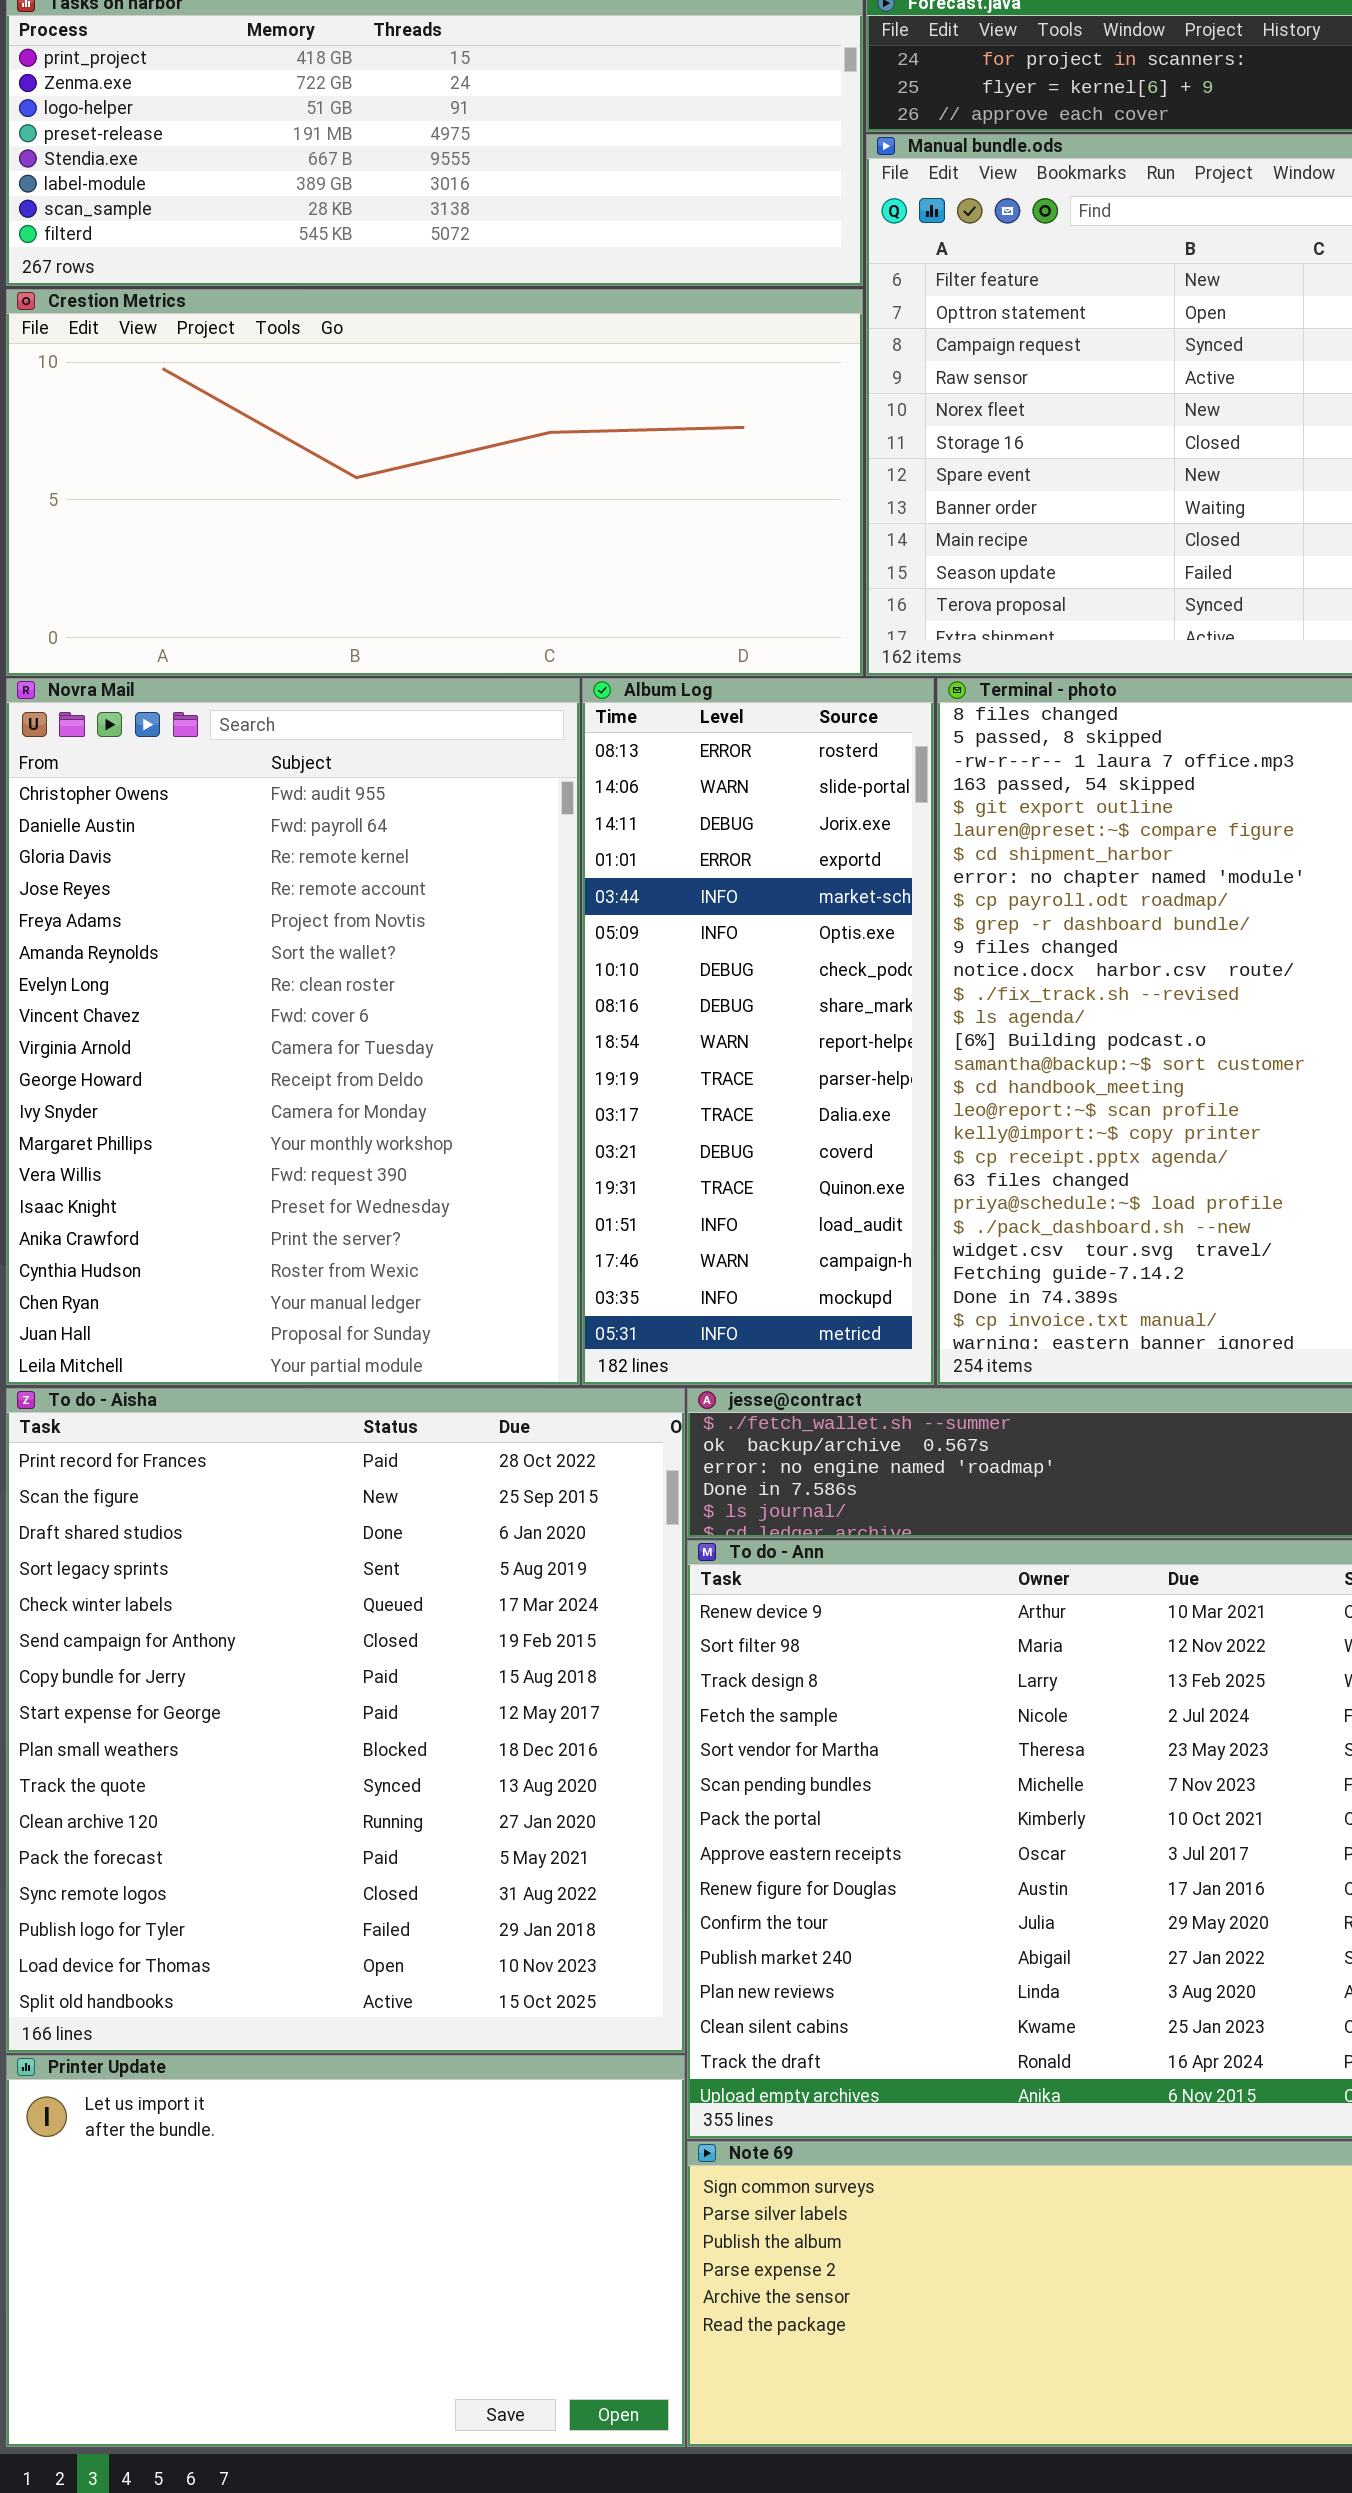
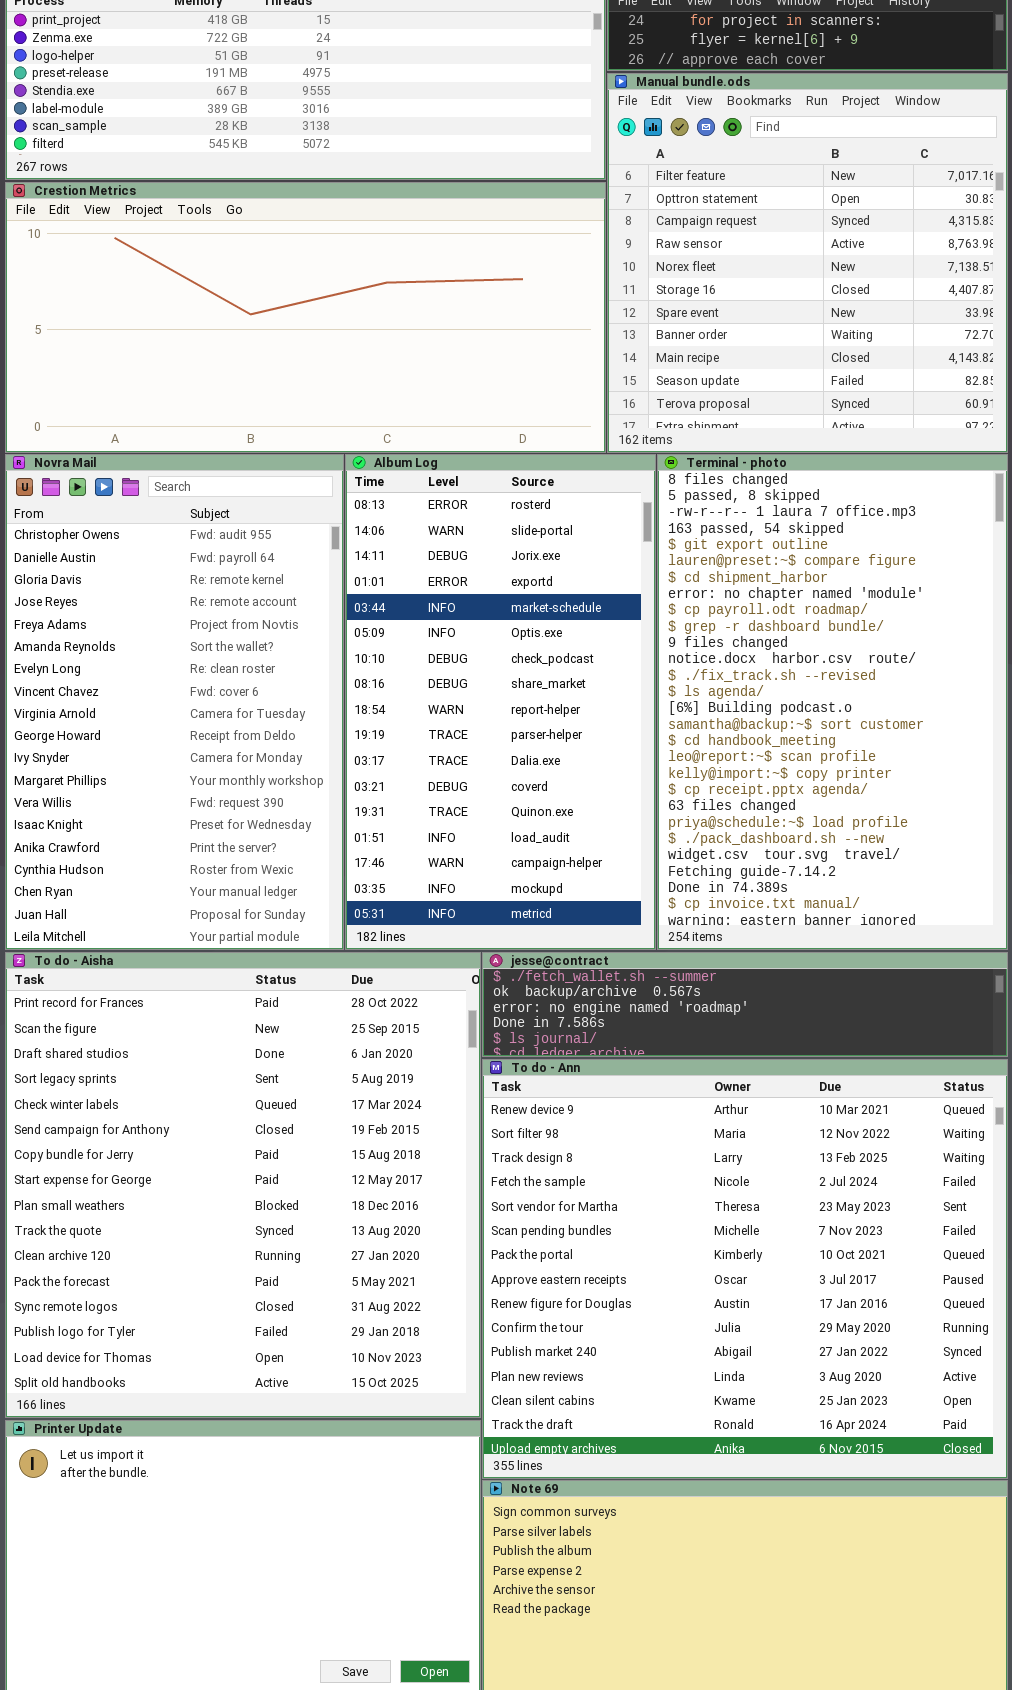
Novra Mail: [6,678,580,1385] -> [5,454,344,950], resized
Album Log: [582,678,934,1385] -> [345,454,656,950], resized

